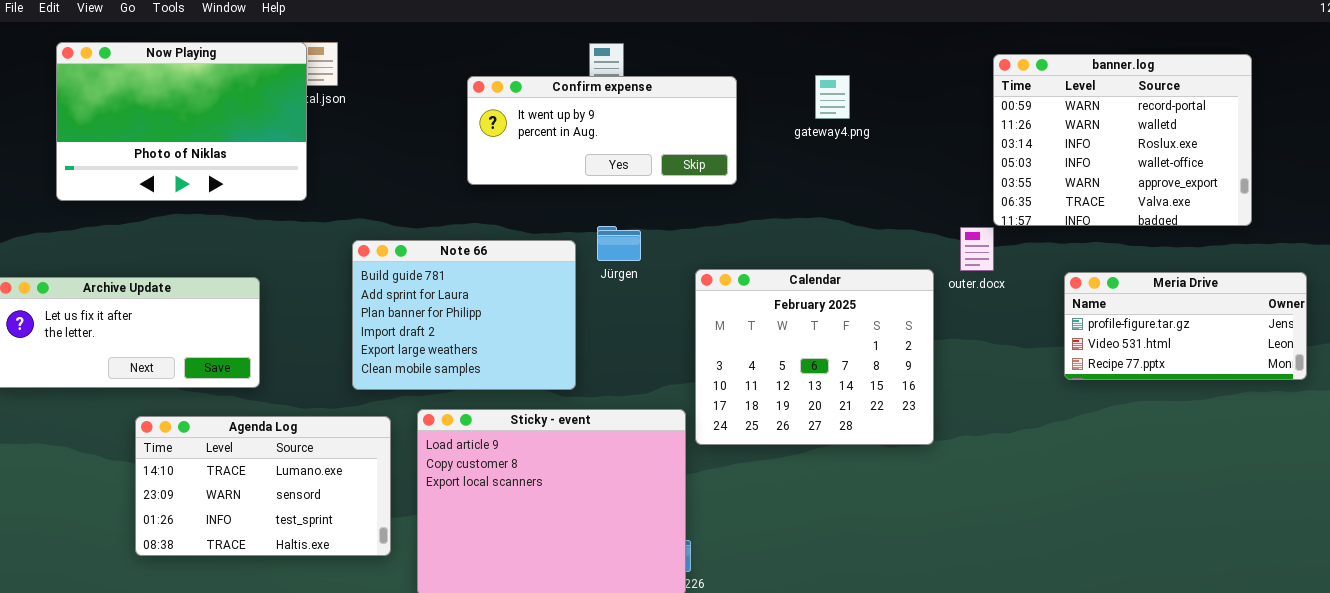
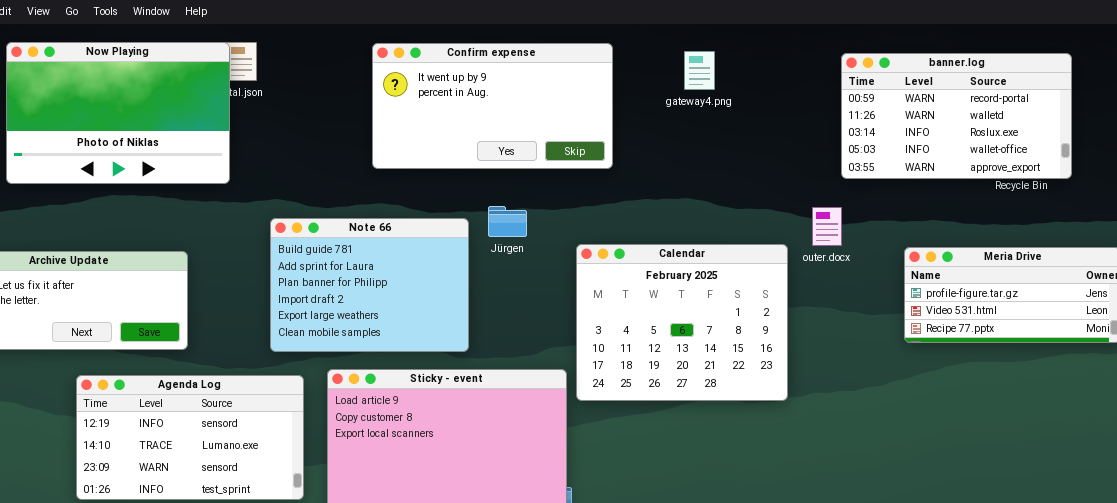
banner.log: [993,54,1252,226] -> [841,53,1072,179], resized
gateway4.png: [815,75,850,119] -> [684,51,715,90], moved
Confirm expense: [467,76,737,185] -> [372,43,613,169], resized
Agenda Log: [135,416,391,556] -> [76,375,304,500], scrolled up 1 row

